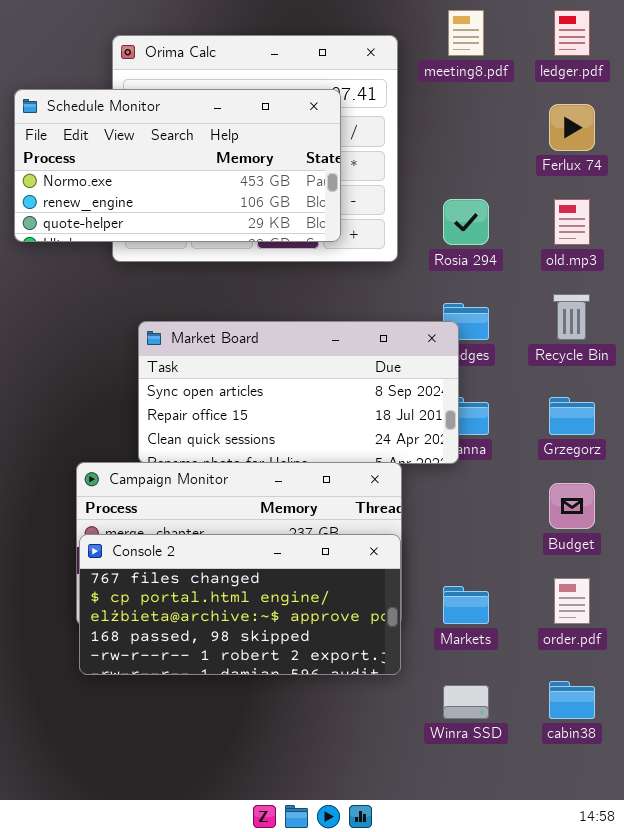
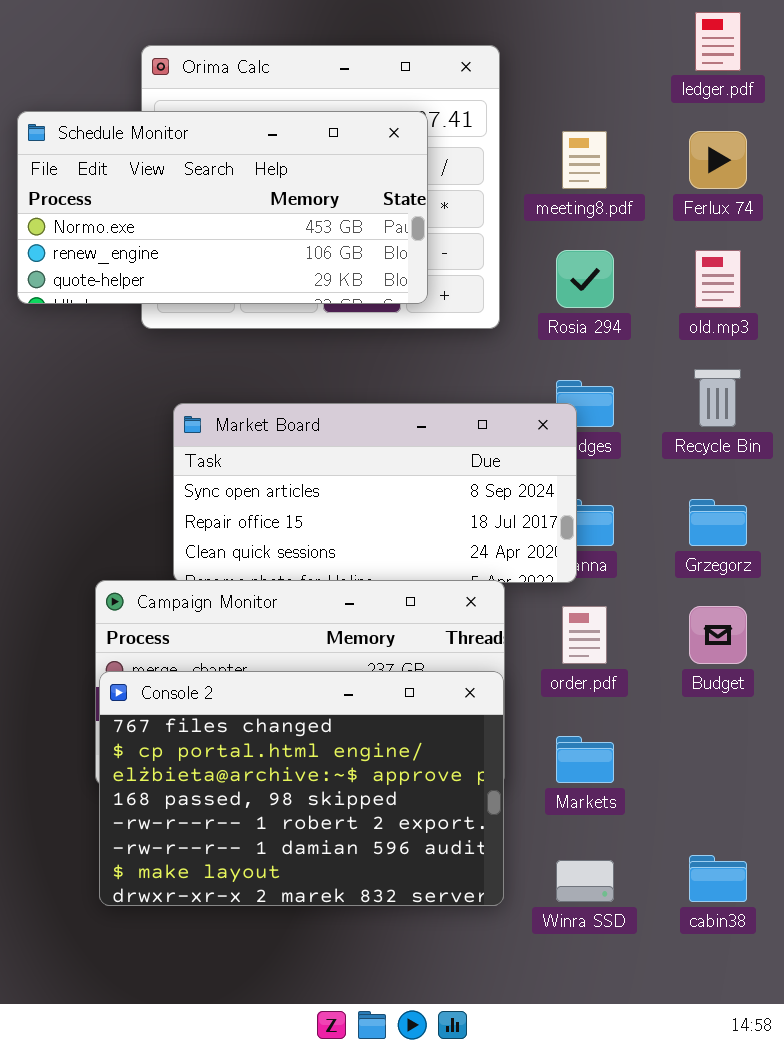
meeting8.pdf: [448,10,484,56] -> [562,131,607,189], moved
Console 2: [79,534,401,675] -> [99,671,504,906], resized
order.pdf: [554,578,590,624] -> [562,606,607,664], moved

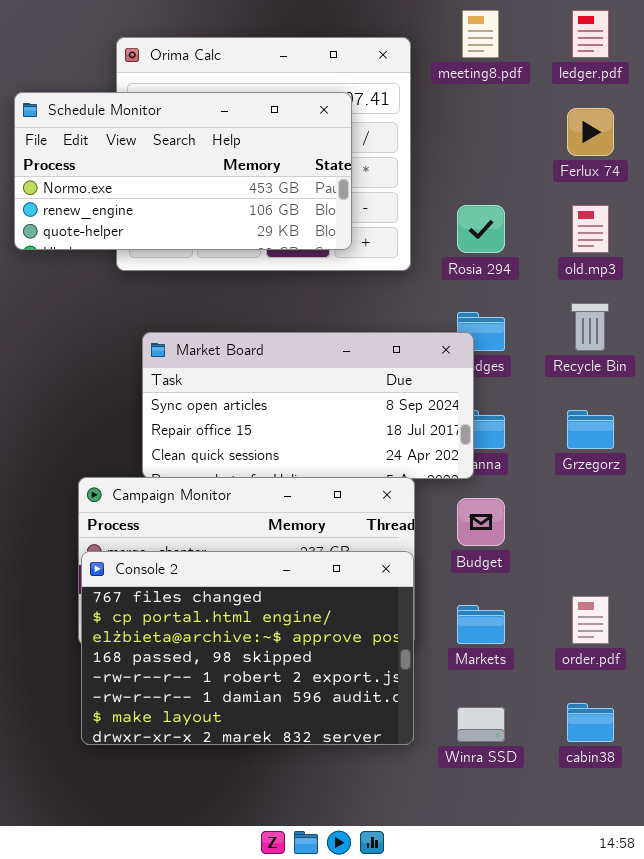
meeting8.pdf: [562,131,607,189] -> [462,10,499,58], moved
order.pdf: [562,606,607,664] -> [572,596,609,644], moved
Budget: [689,606,747,664] -> [457,498,505,546], moved

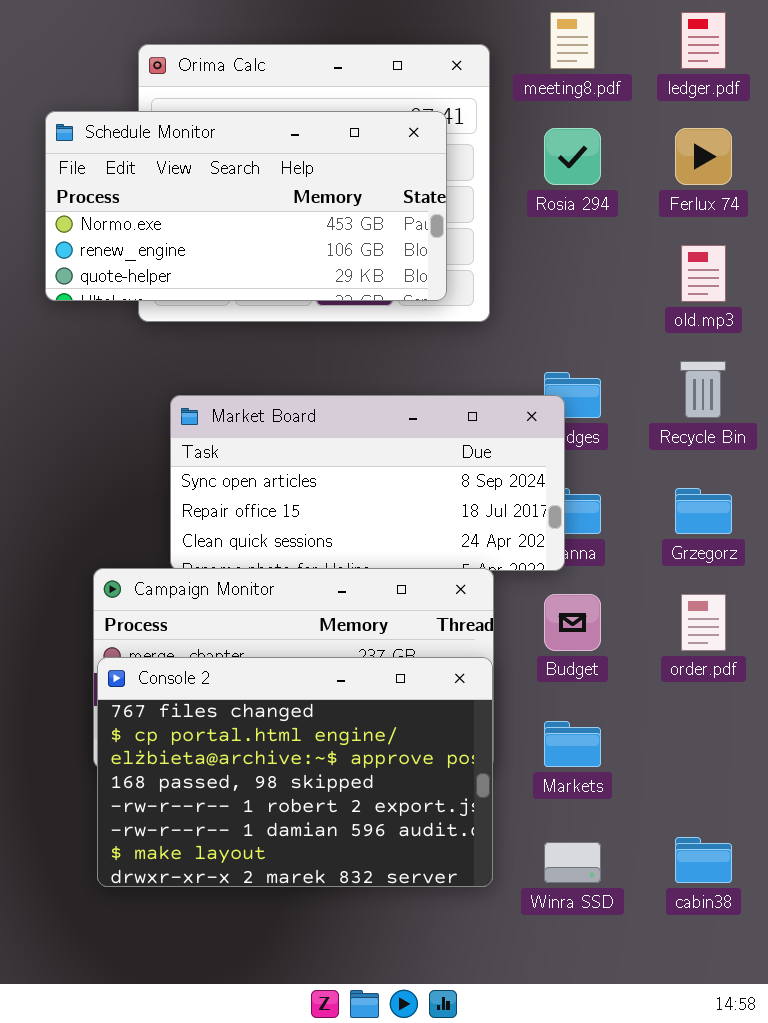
Schedule Monitor: [14,92,352,250] -> [45,111,447,301], moved
Rosia 294: [457,205,505,253] -> [544,128,601,185], moved
order.pdf: [572,596,609,644] -> [681,594,726,651], moved

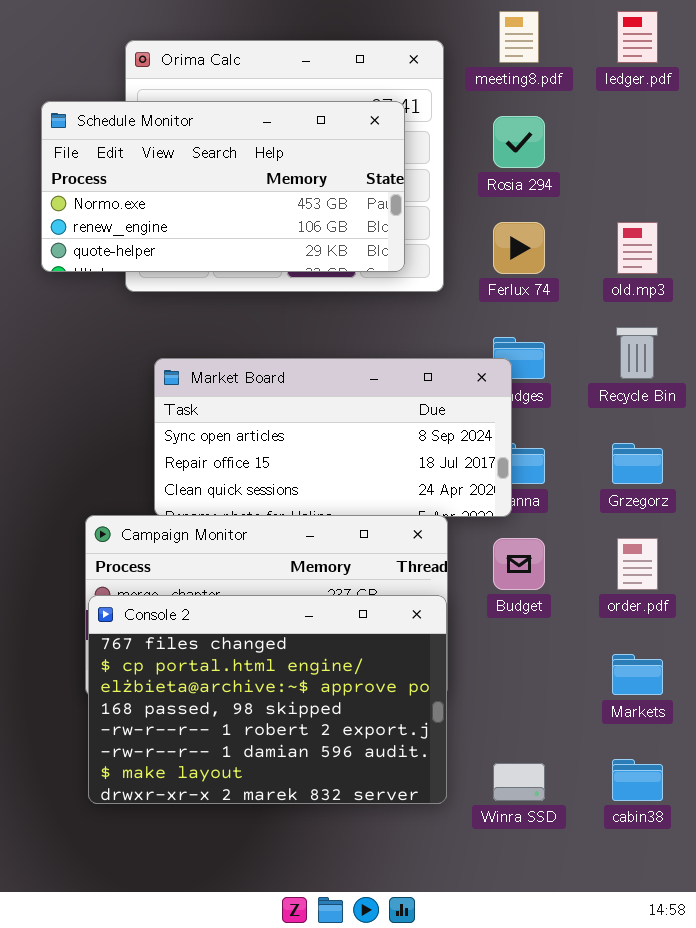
Ferlux 74: [675,128,732,185] -> [493,222,545,274], moved
Markets: [544,721,601,767] -> [612,654,663,695], moved

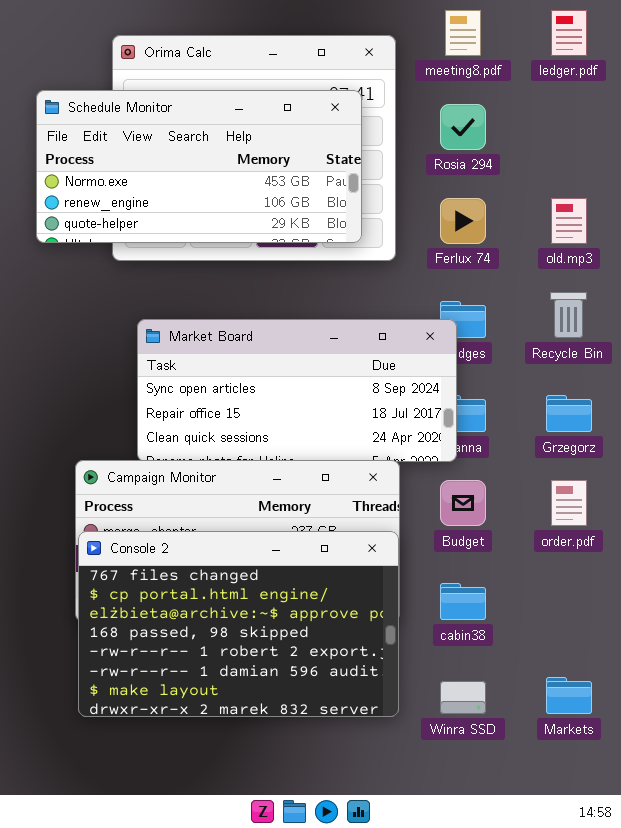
Markets: [612,654,663,695] -> [546,677,592,714], moved
cabin38: [612,759,663,801] -> [440,583,486,620], moved

